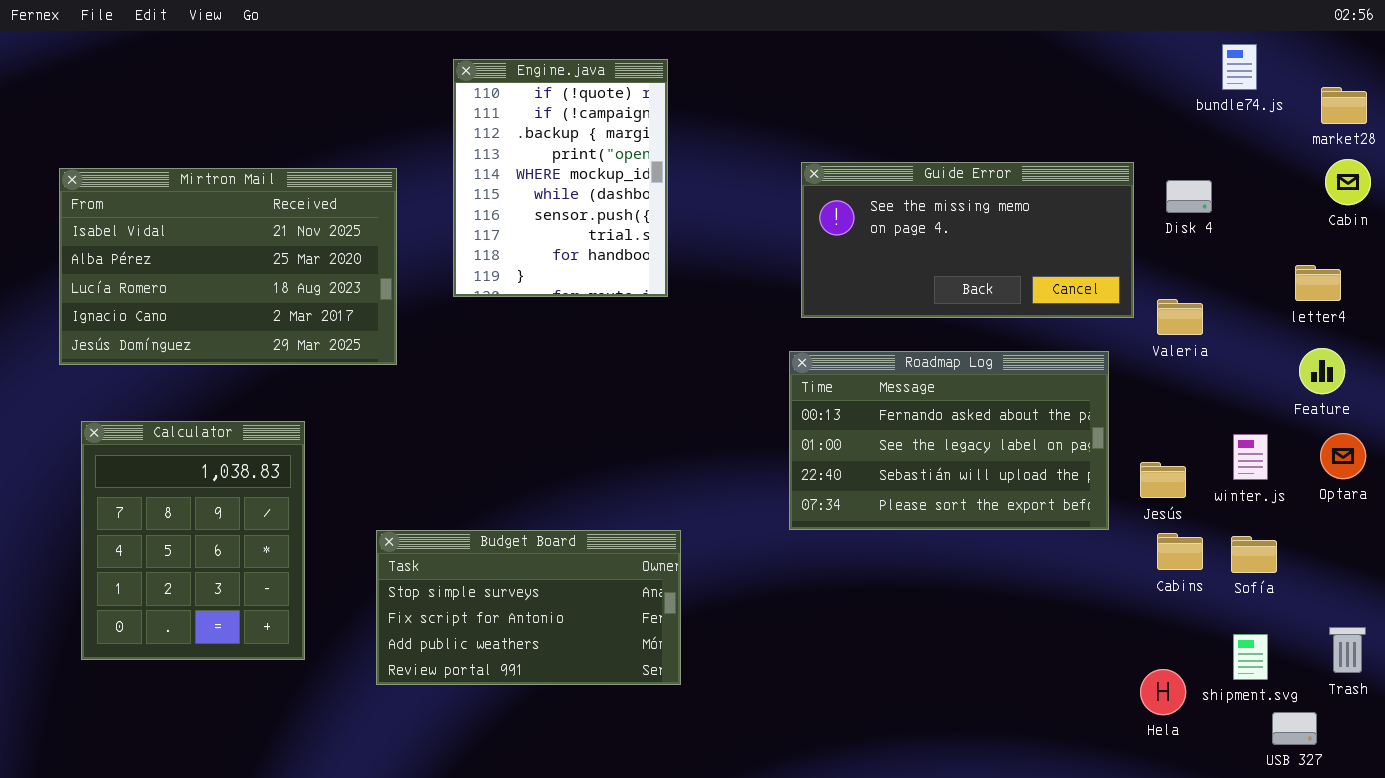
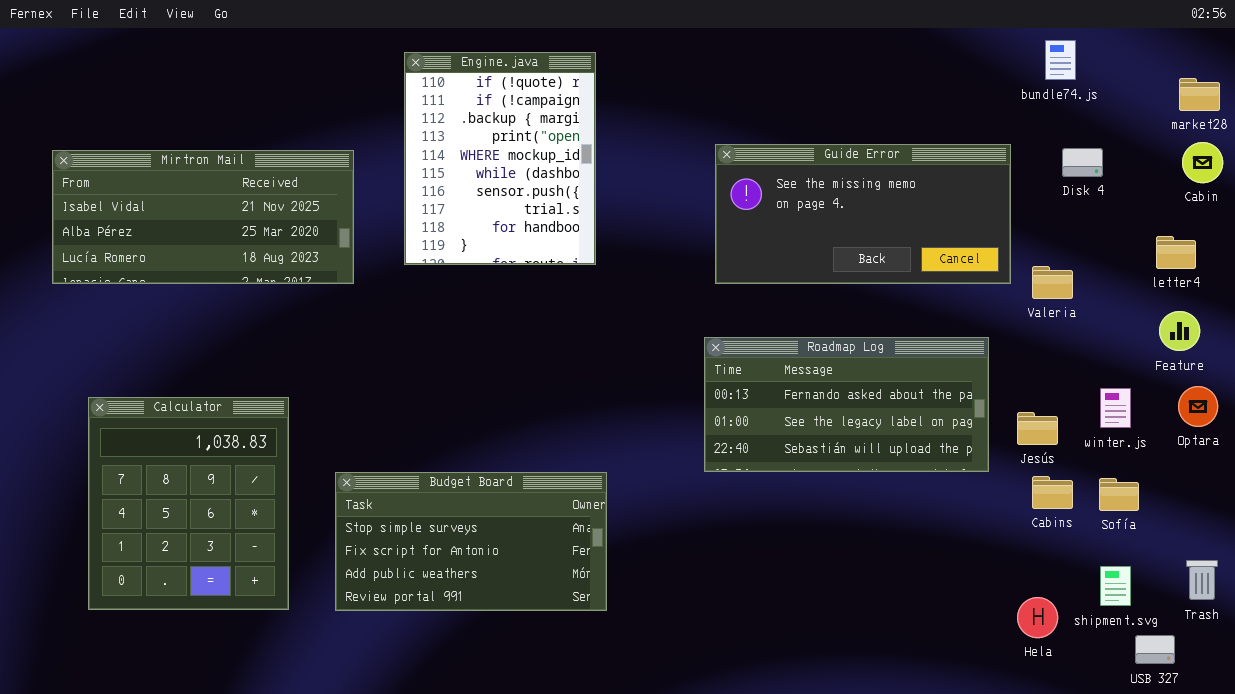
bundle74.js: [1222,44,1257,90] -> [1045,40,1076,80], moved
Mirtron Mail: [59,168,397,365] -> [52,150,354,284], resized
Disk 4: [1166,180,1212,213] -> [1062,148,1103,177], moved
Roadmap Log: [789,351,1109,530] -> [704,337,989,472], resized
Calculator: [81,421,305,660] -> [88,397,289,610], moved

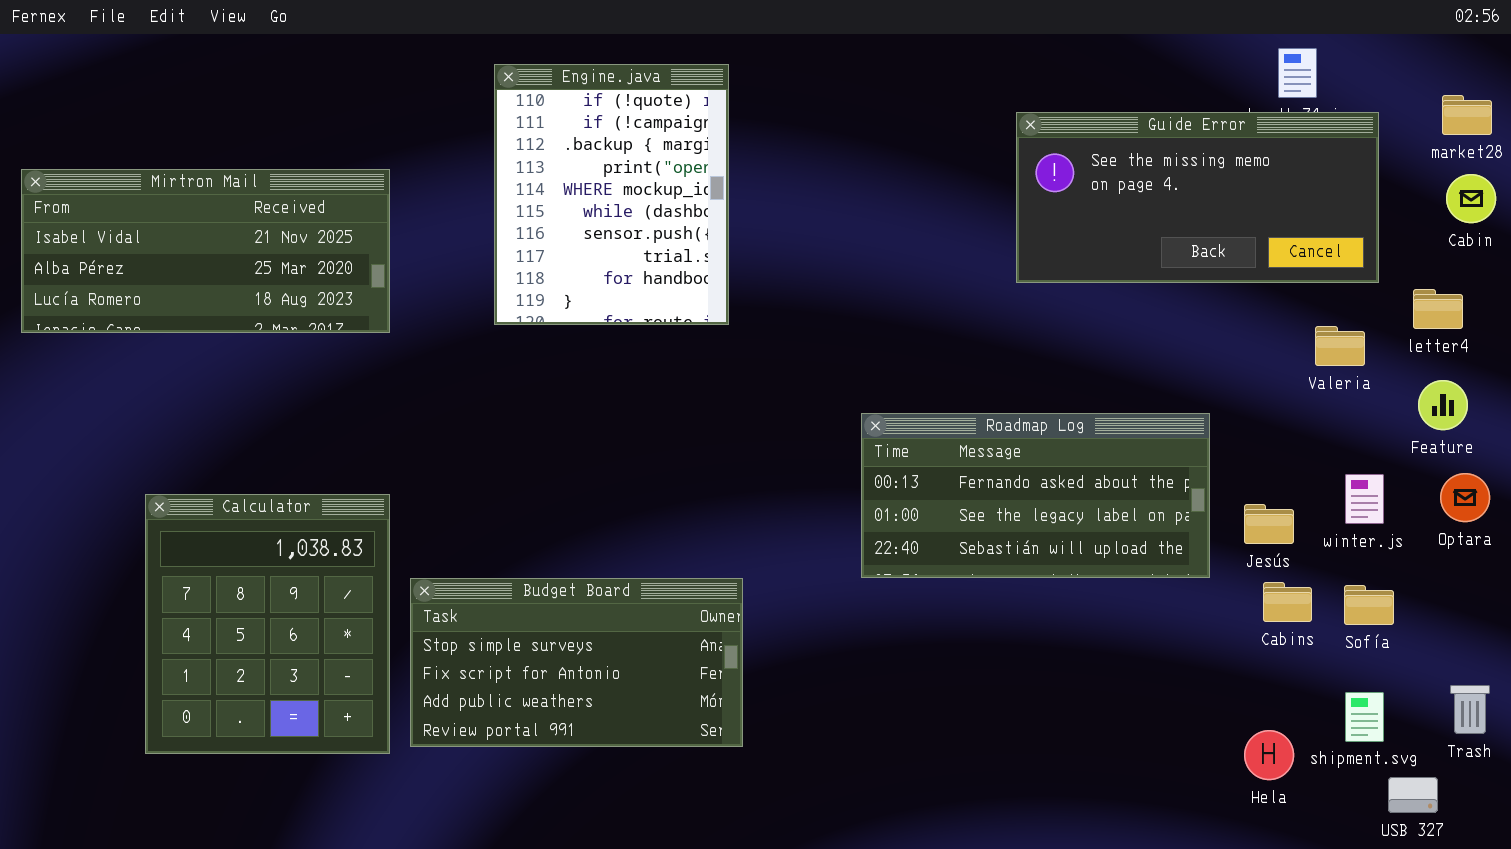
Guide Error: [715,144,1011,284] -> [1016,112,1379,283], moved
Mirtron Mail: [52,150,354,284] -> [21,169,390,333], moved
Valeria: [1032,266,1073,299] -> [1315,326,1365,366], moved
Calculator: [88,397,289,610] -> [145,494,390,754], moved

